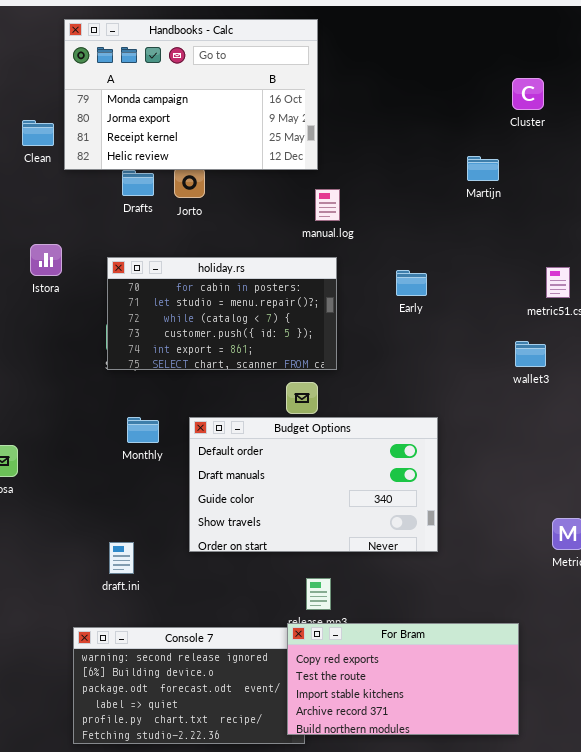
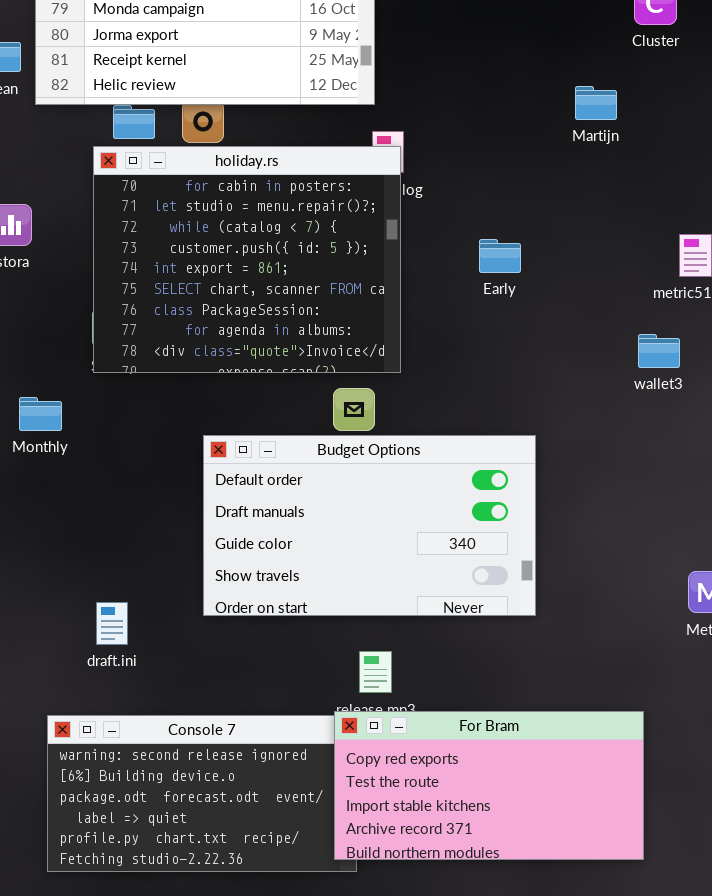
holiday.rs: [107,257,337,370] -> [93,146,401,373], resized
Monthly: [127,417,159,443] -> [19,397,62,431], moved

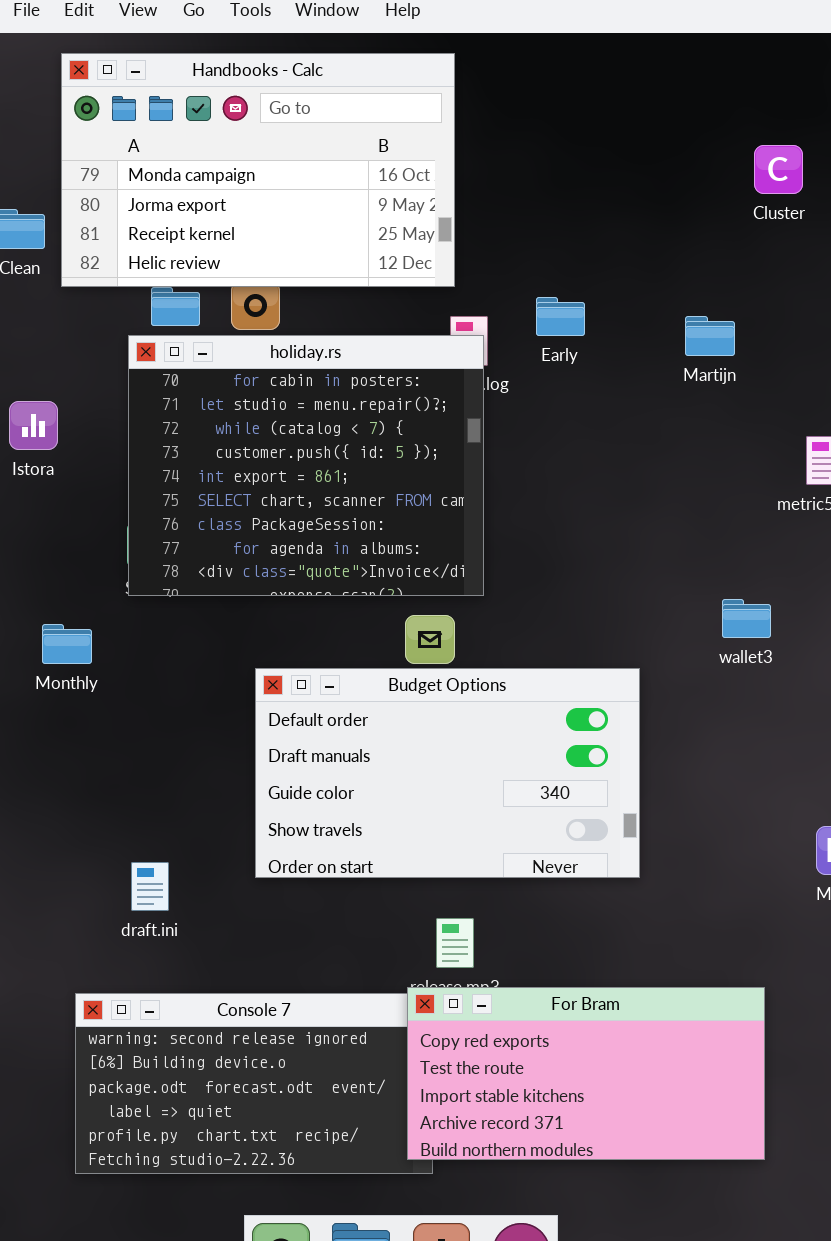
Martijn: [575,86,617,120] -> [685,316,735,356], moved
Early: [479,239,521,273] -> [536,297,585,336], moved
wallet3: [638,334,680,368] -> [722,599,771,638], moved

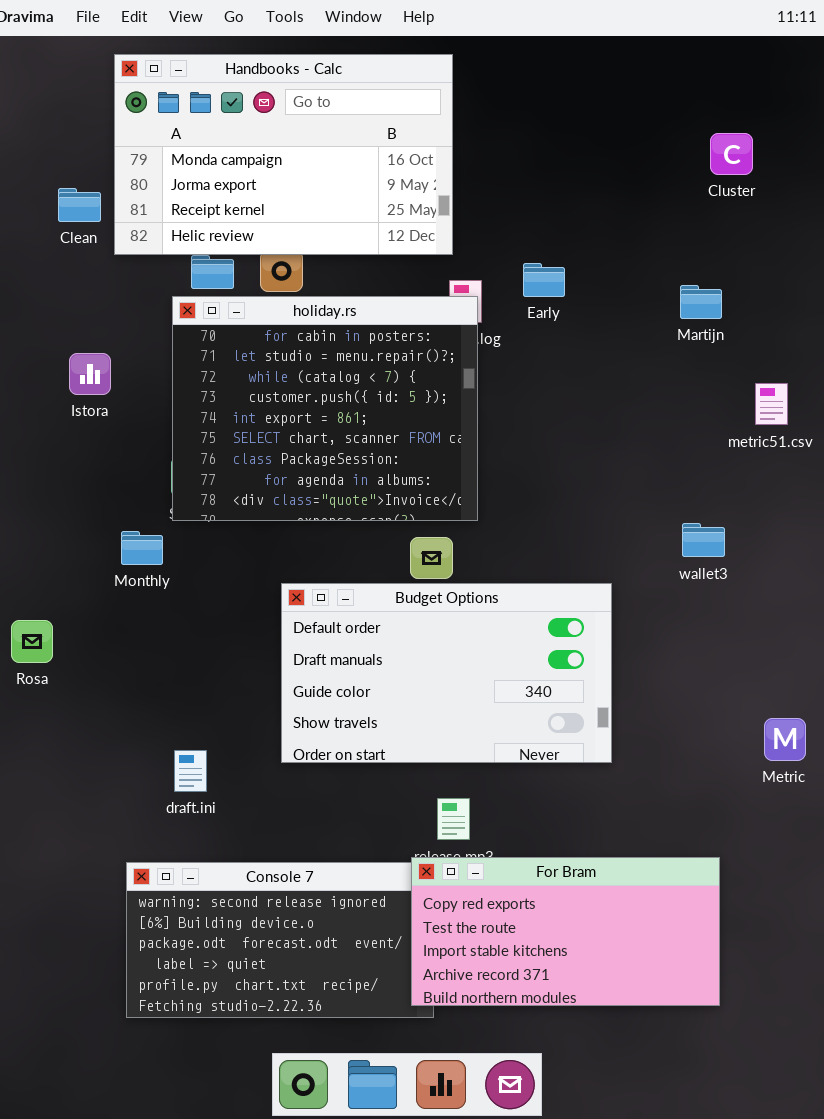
Martijn: [685,316,735,356] -> [680,285,722,319], moved
Monthly: [42,624,92,664] -> [121,531,163,565], moved

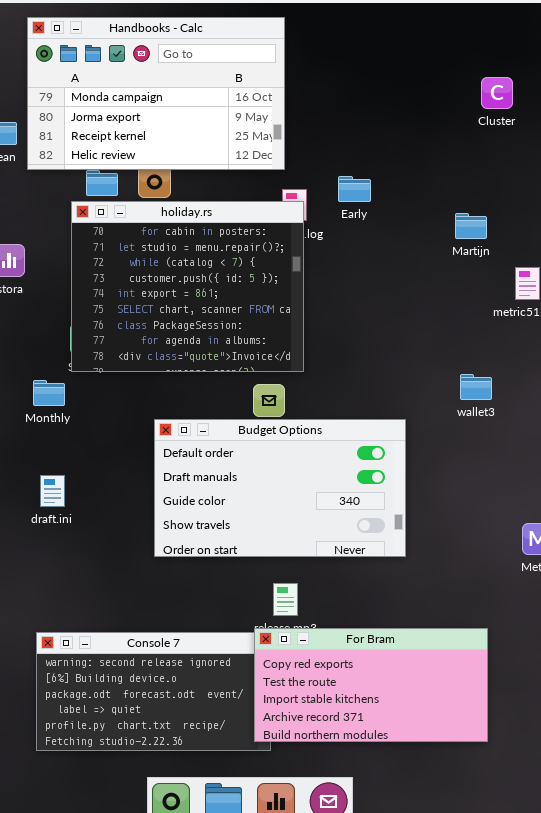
Martijn: [680,285,722,319] -> [455,213,487,239], moved
draft.ini: [174,750,207,792] -> [40,475,65,507], moved

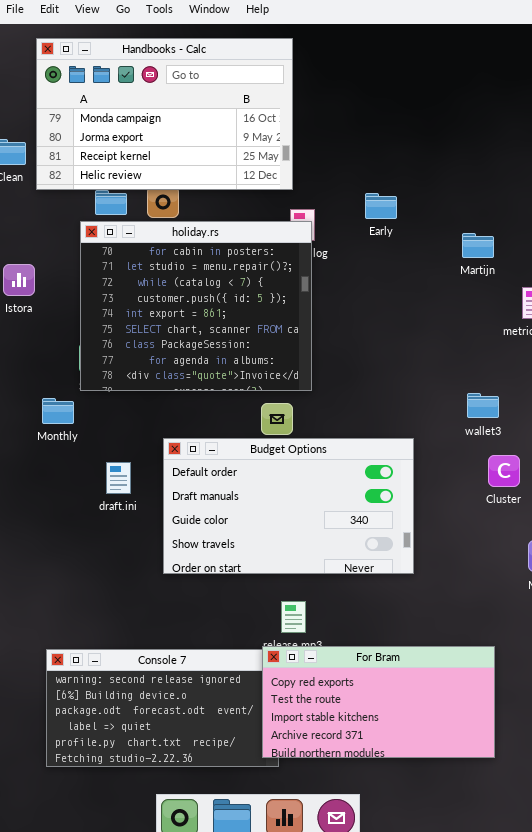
Cluster: [481,77,513,109] -> [488,455,520,487], moved
Early: [338,176,371,202] -> [365,193,397,219], moved
draft.ini: [40,475,65,507] -> [106,462,131,494], moved

